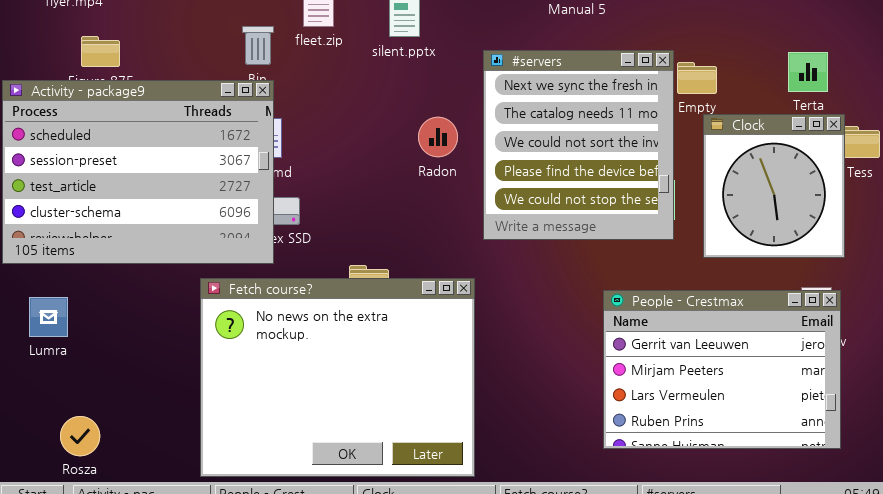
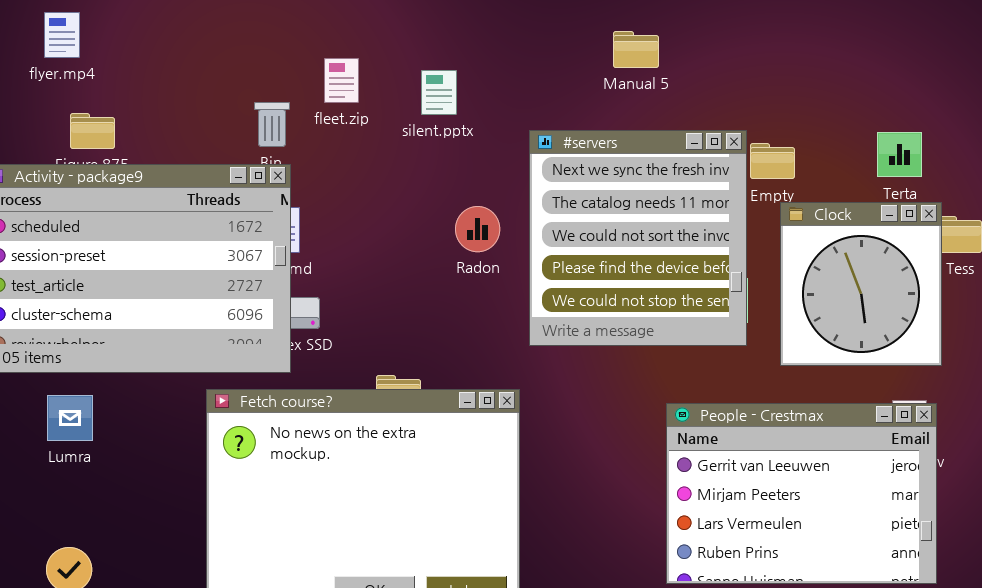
Lumra: [29,297,68,337] -> [47,395,93,441], moved

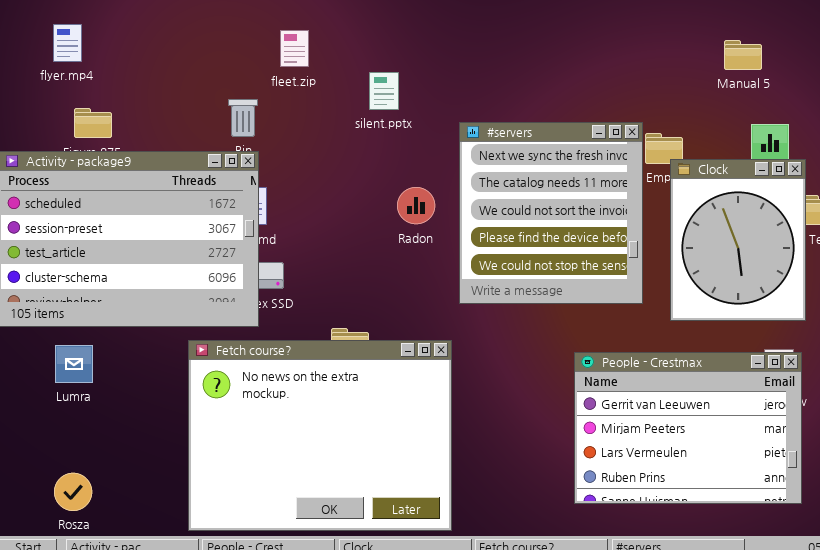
Manual 5: [613,31,659,68] -> [724,40,762,70], moved
fleet.zip: [324,58,359,103] -> [280,30,309,67], moved
Clock: [780,202,942,366] -> [670,159,806,321], resized

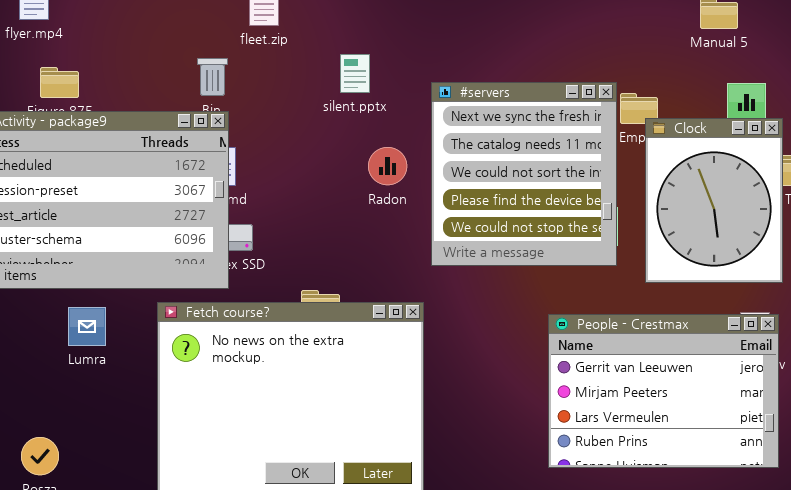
silent.pptx: [369,72,399,110] -> [340,54,370,93], moved
Lumra: [55,345,93,383] -> [68,307,106,346], moved

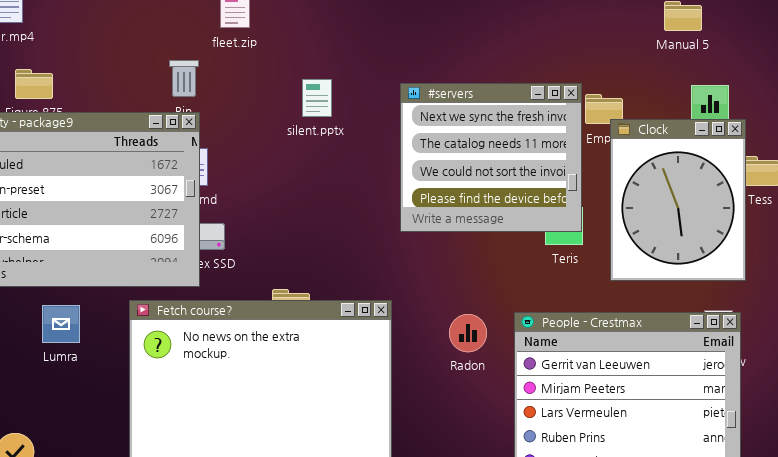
silent.pptx: [340,54,370,93] -> [302,79,332,117], moved
#servers: [431,82,617,266] -> [400,83,582,232], resized
Radon: [368,147,407,185] -> [449,314,487,352], moved

